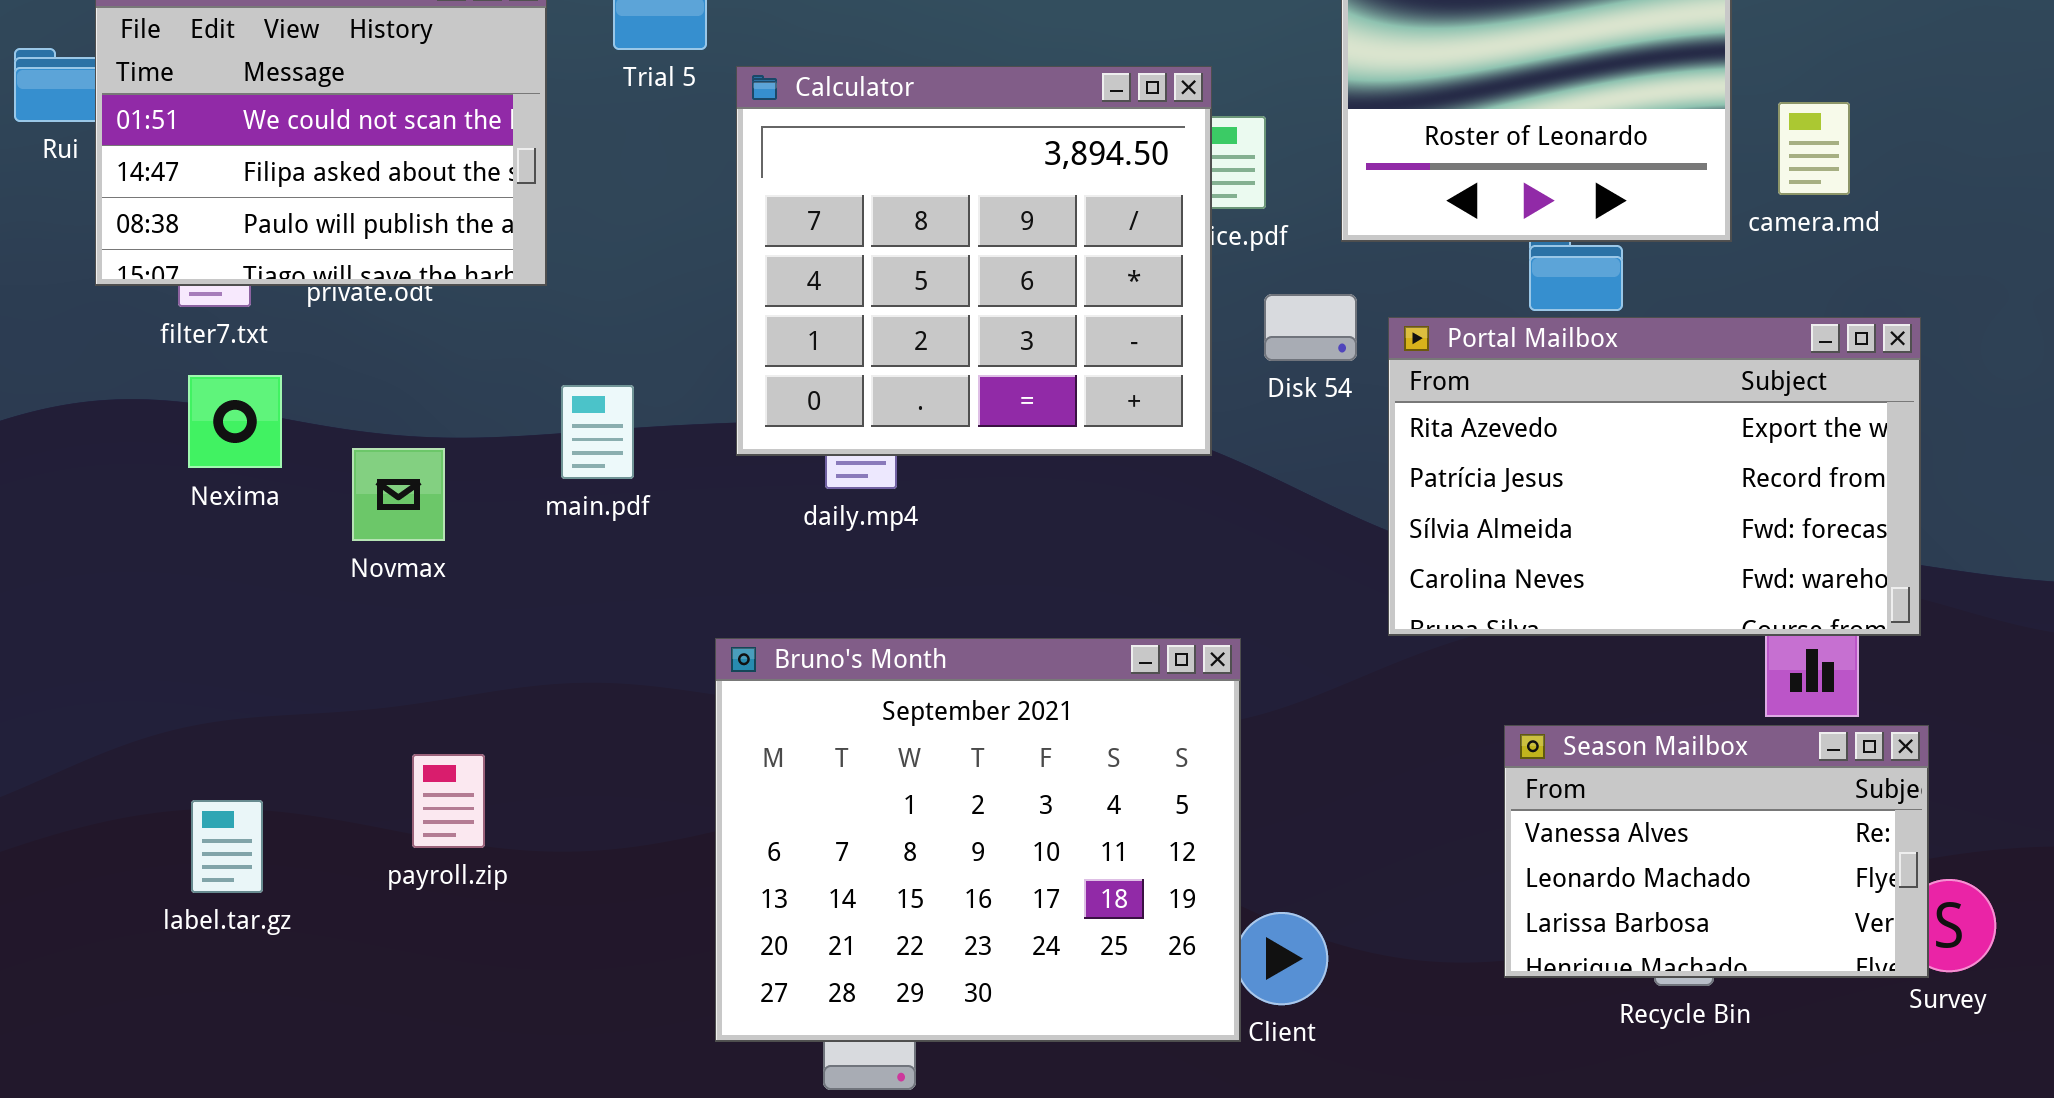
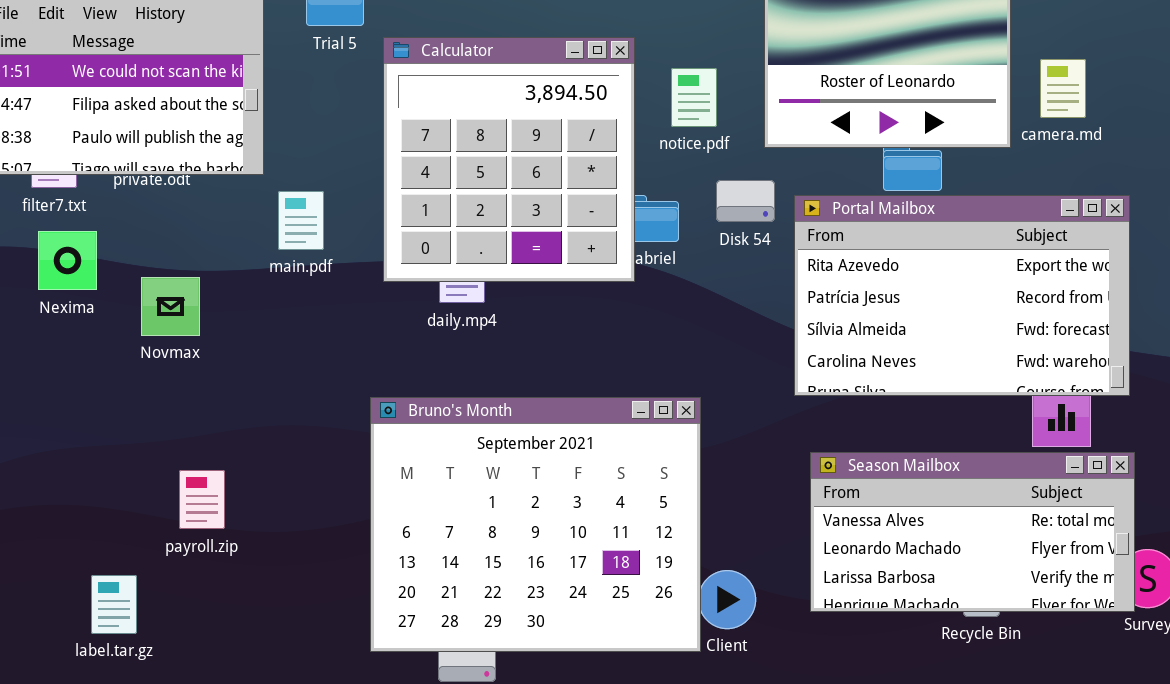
Calculator: [736,66,1212,456] -> [383,37,635,282], resized
main.pdf: [561,385,634,479] -> [278,191,324,250], moved
Season Mailbox: [1504,725,1929,978] -> [810,452,1135,612], resized
label.tar.gz: [191,800,263,893] -> [91,575,137,634], moved

